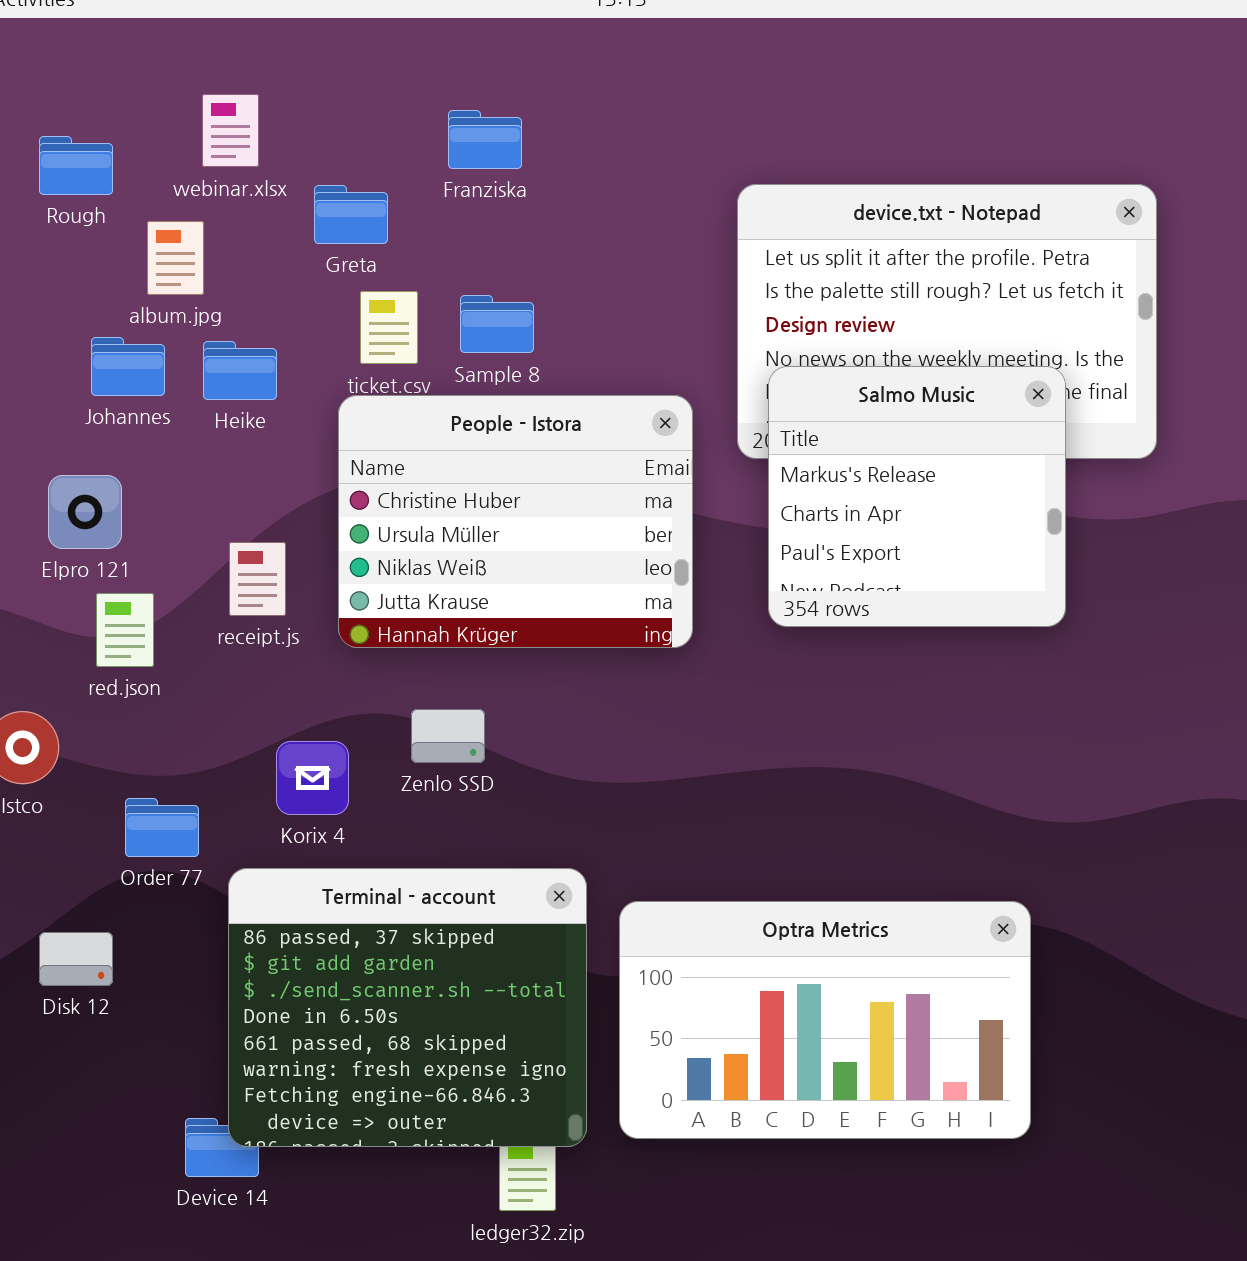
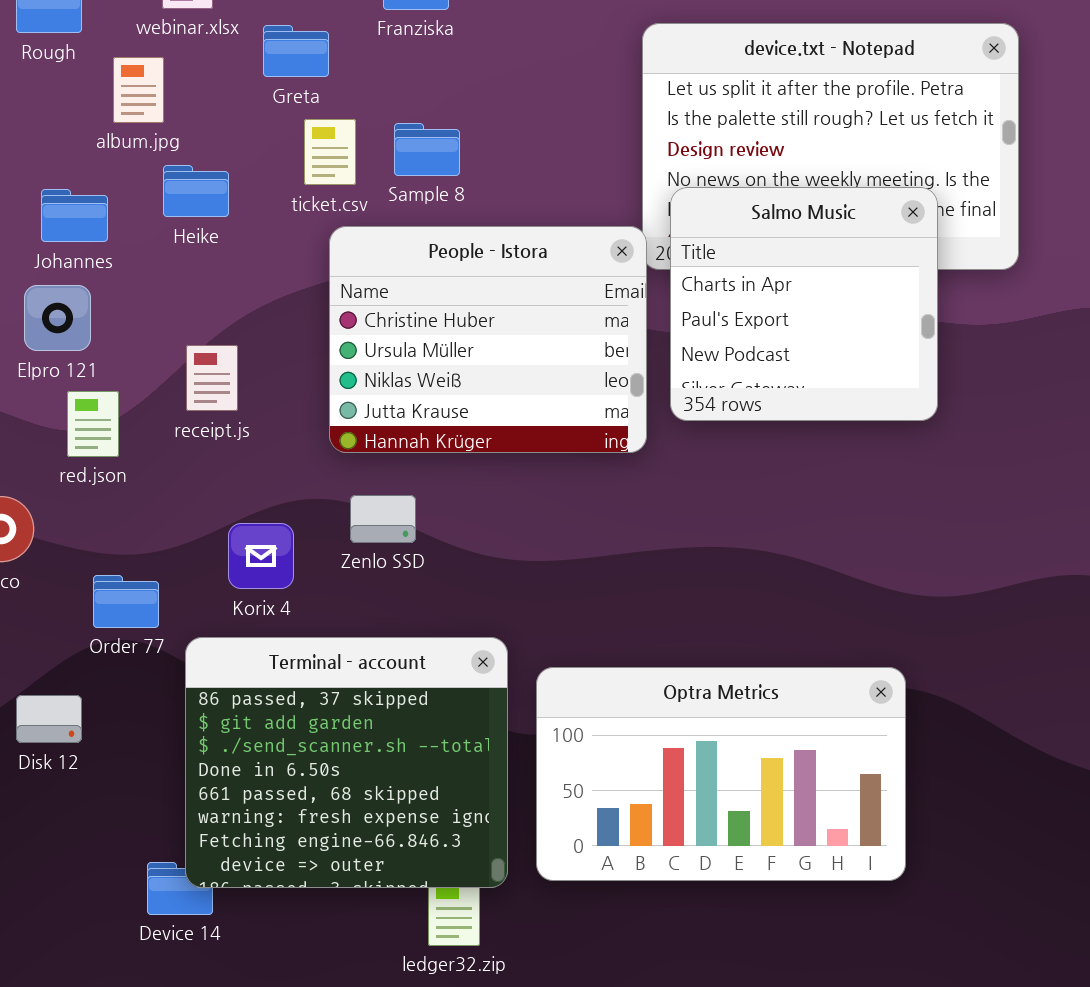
Johannes: [91,337,165,396] -> [41,189,108,242], moved
Salmo Music: [768,366,1066,627] -> [670,187,938,421], scrolled down 1 row
People - Istora: [338,395,693,648] -> [329,226,647,453], moved

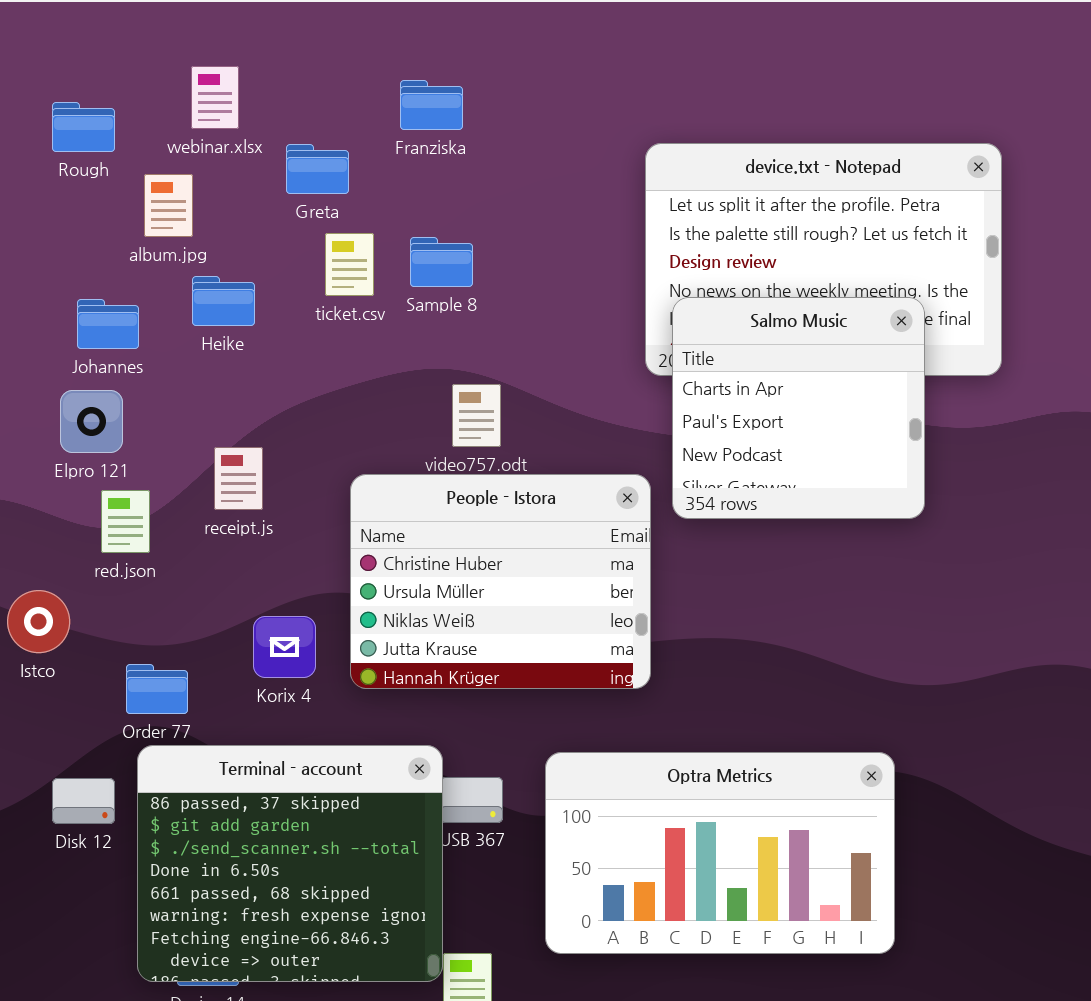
People - Istora: [329,226,647,453] -> [350,474,651,689], moved
Terminal - account: [185,637,508,888] -> [137,745,443,982], moved

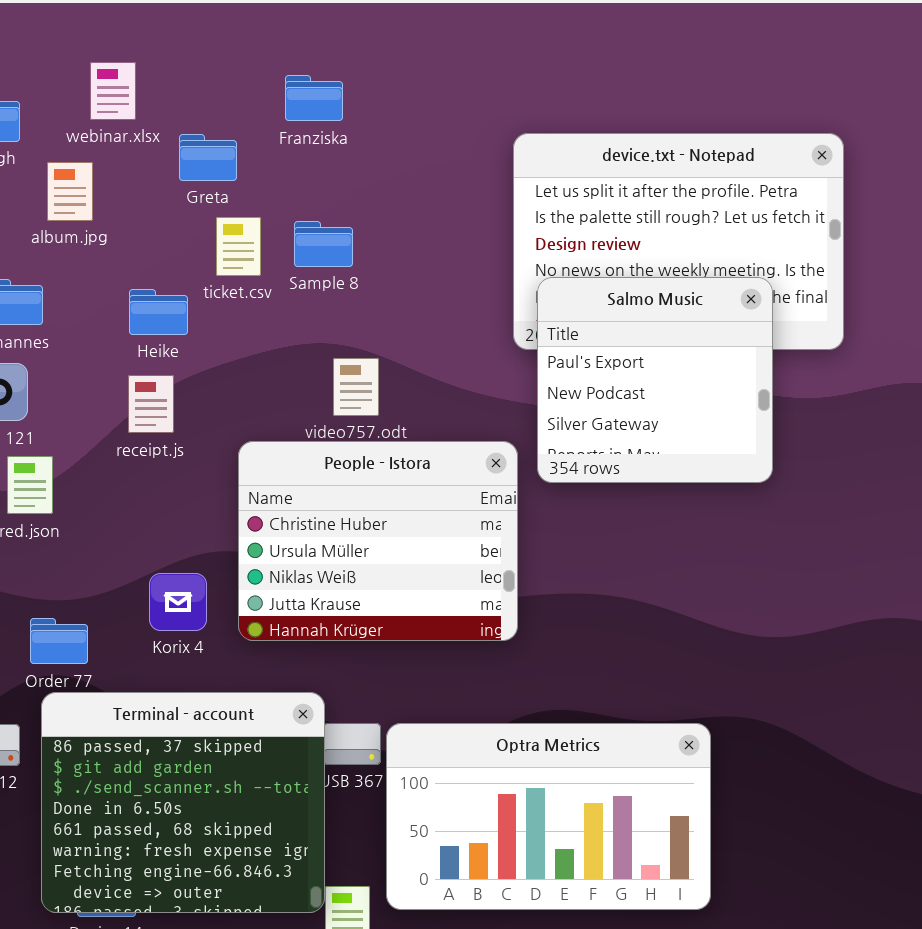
Heike: [192,276,255,326] -> [129,289,188,335], moved
Salmo Music: [672,297,925,519] -> [537,277,773,483], scrolled down 1 row
receipt.js: [214,447,263,510] -> [128,375,174,433], moved
Optra Metrics: [545,752,895,954] -> [386,723,711,910], moved

